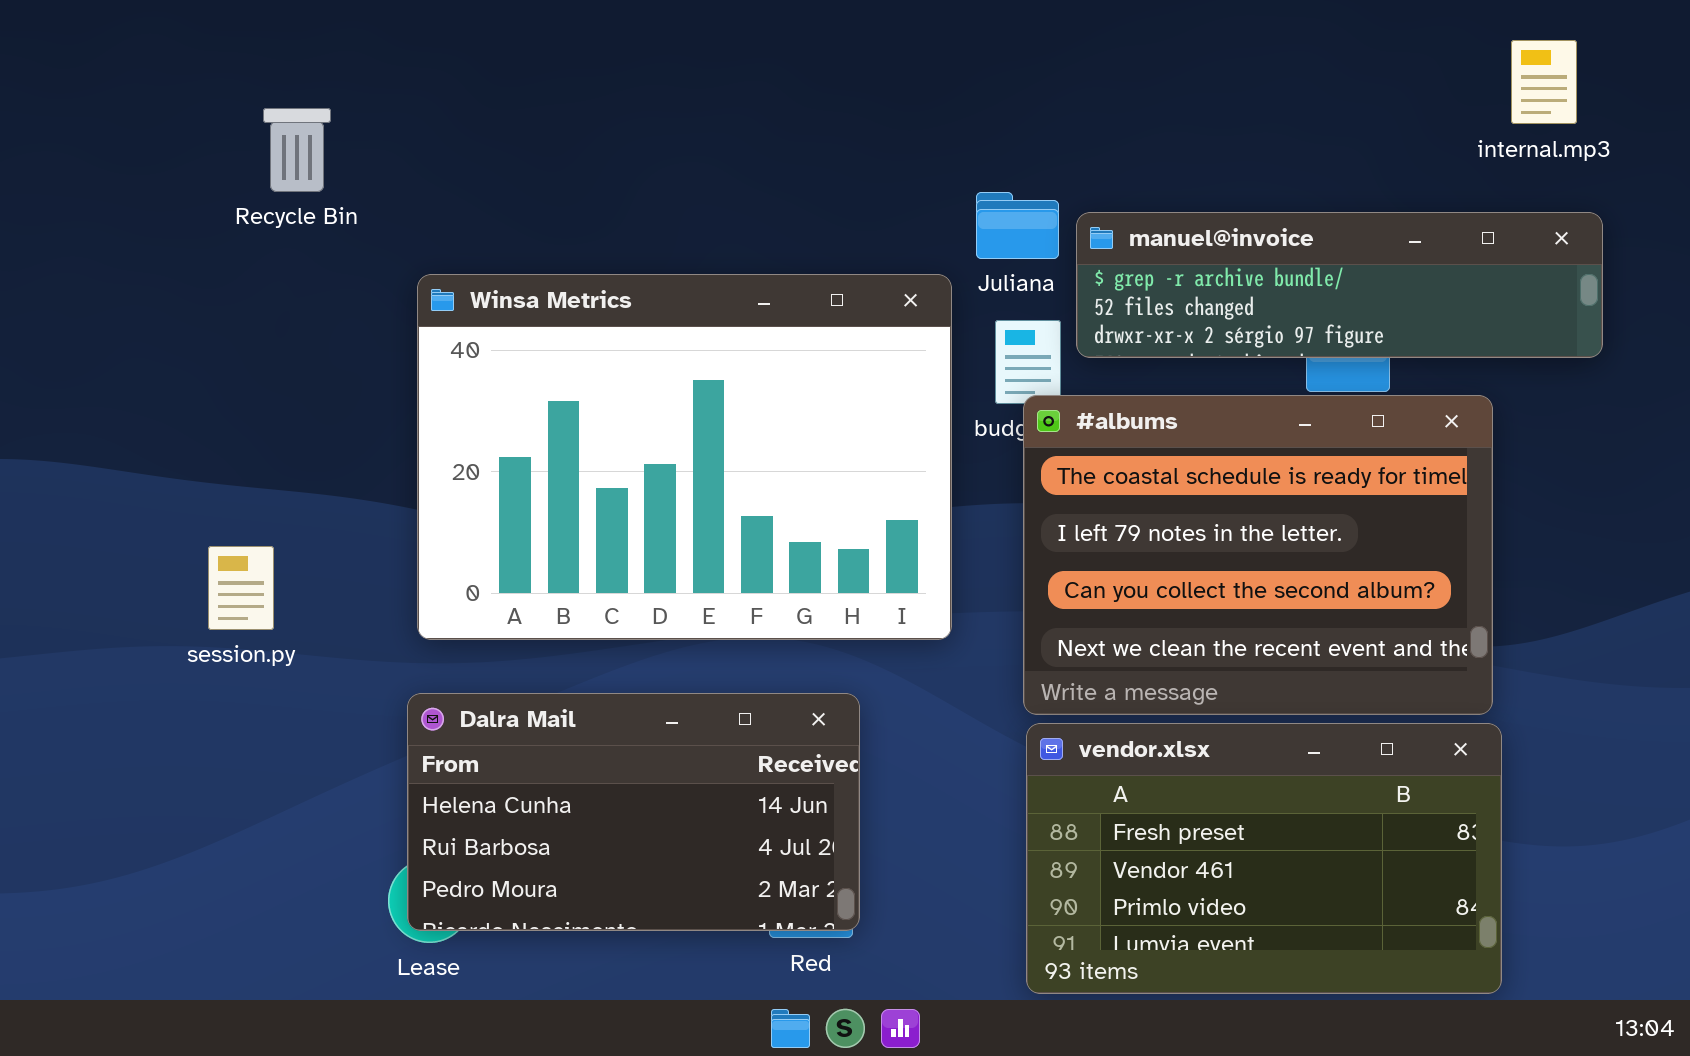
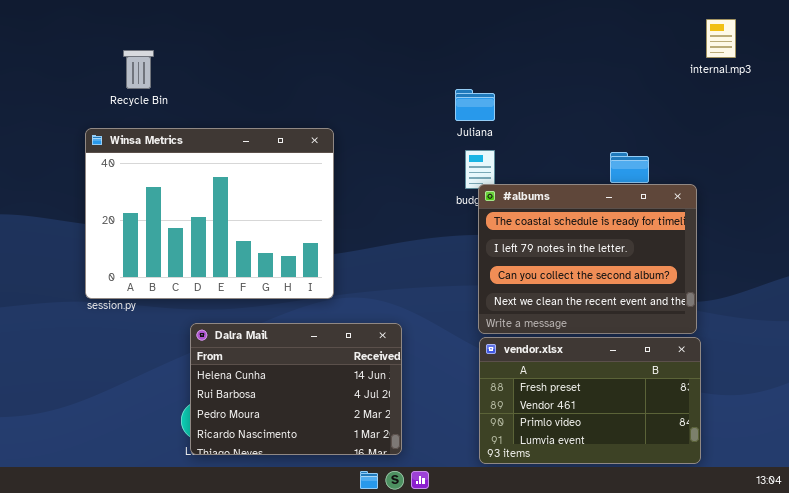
manuel@invoice: [1076,212,1603,358] -> none, closed
Winsa Metrics: [417,274,952,640] -> [85,128,334,299], moved
Dalra Mail: [407,693,860,931] -> [190,323,402,455], resized

